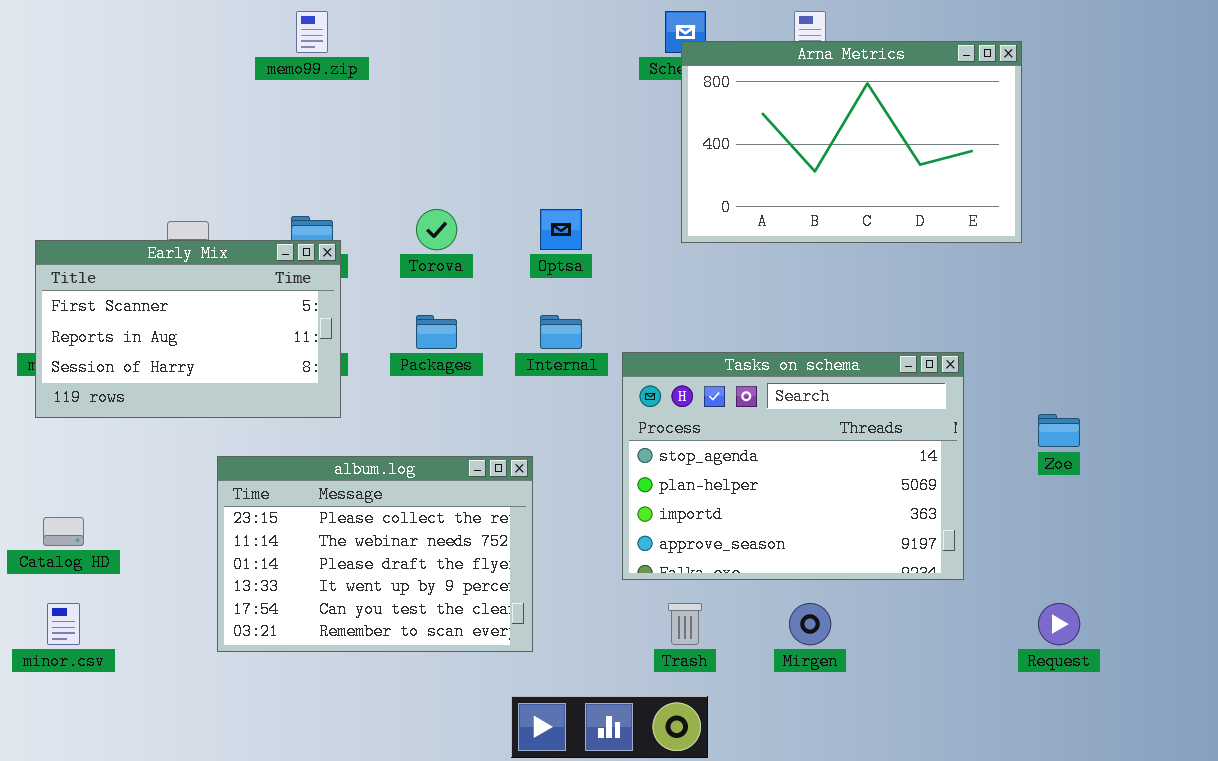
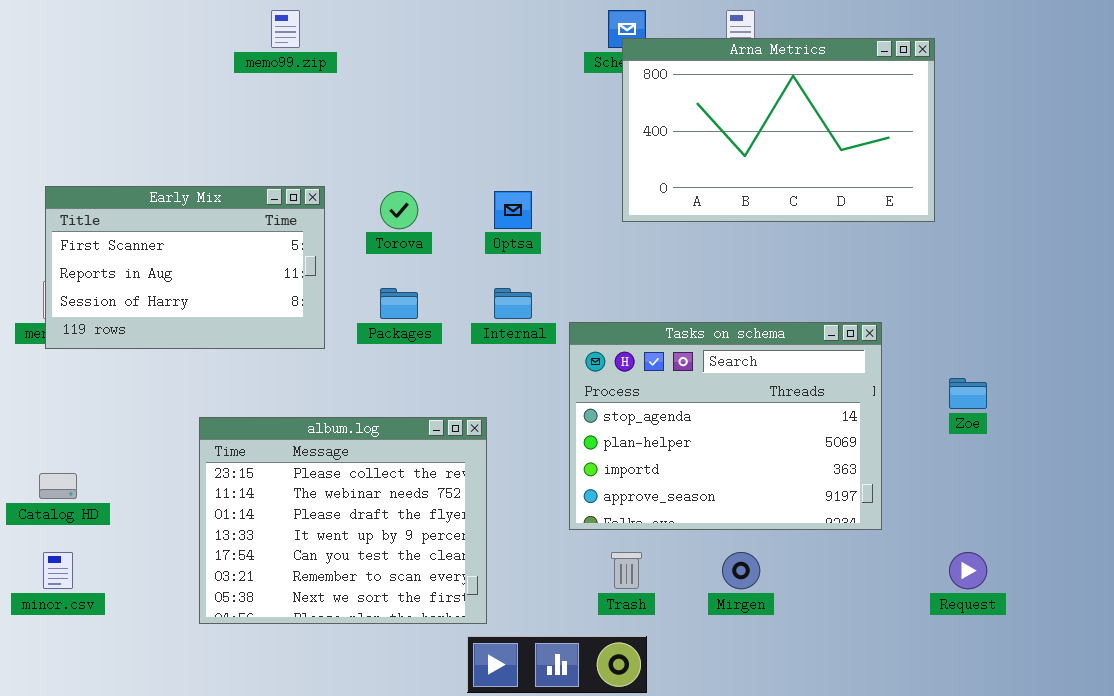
Early Mix: [35,240,341,418] -> [45,186,325,349], moved
album.log: [217,456,533,652] -> [199,417,487,624], resized

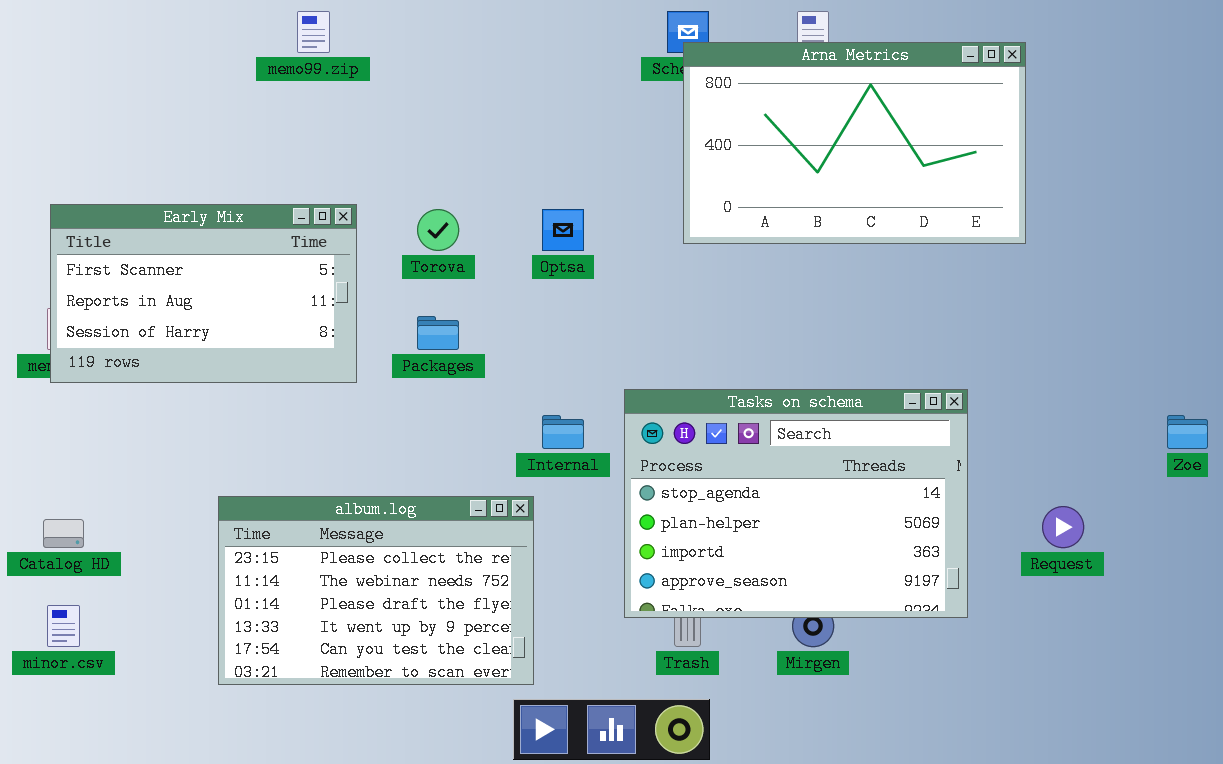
Internal: [494,288,532,319] -> [542,415,584,449], moved
Tasks on schema: [569,322,882,530] -> [624,389,968,618], moved
Zoe: [949,378,987,409] -> [1167,415,1208,449], moved
album.log: [199,417,487,624] -> [218,496,534,685], resized
Request: [949,552,987,589] -> [1042,506,1084,548], moved

